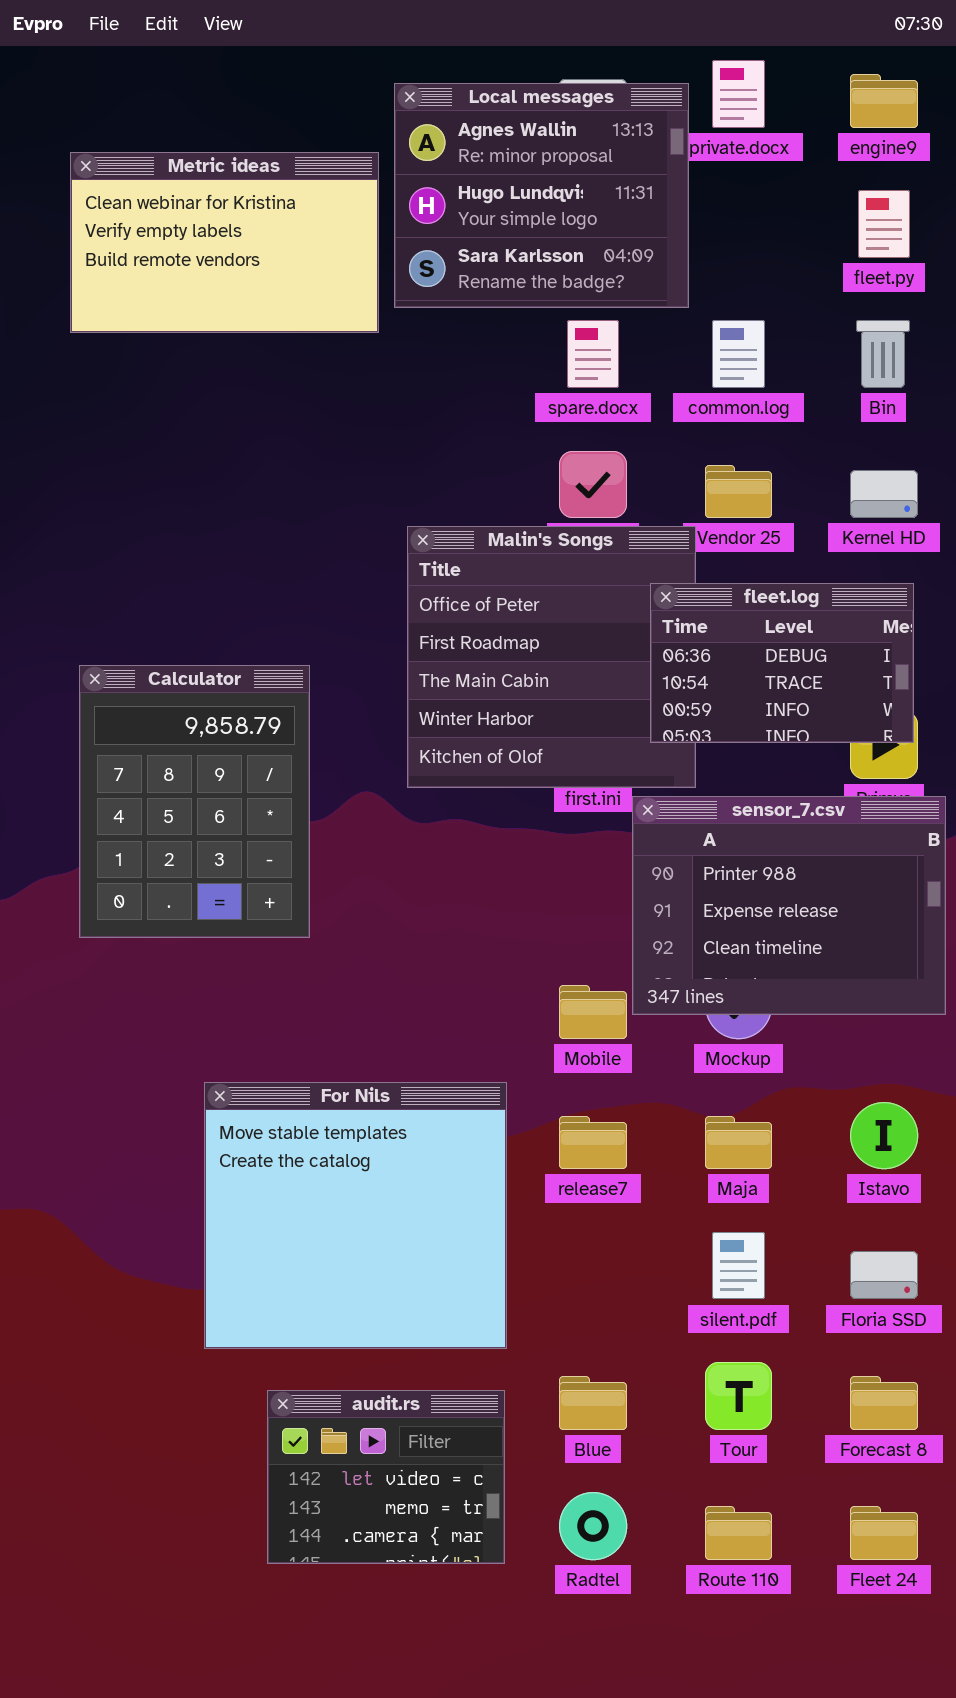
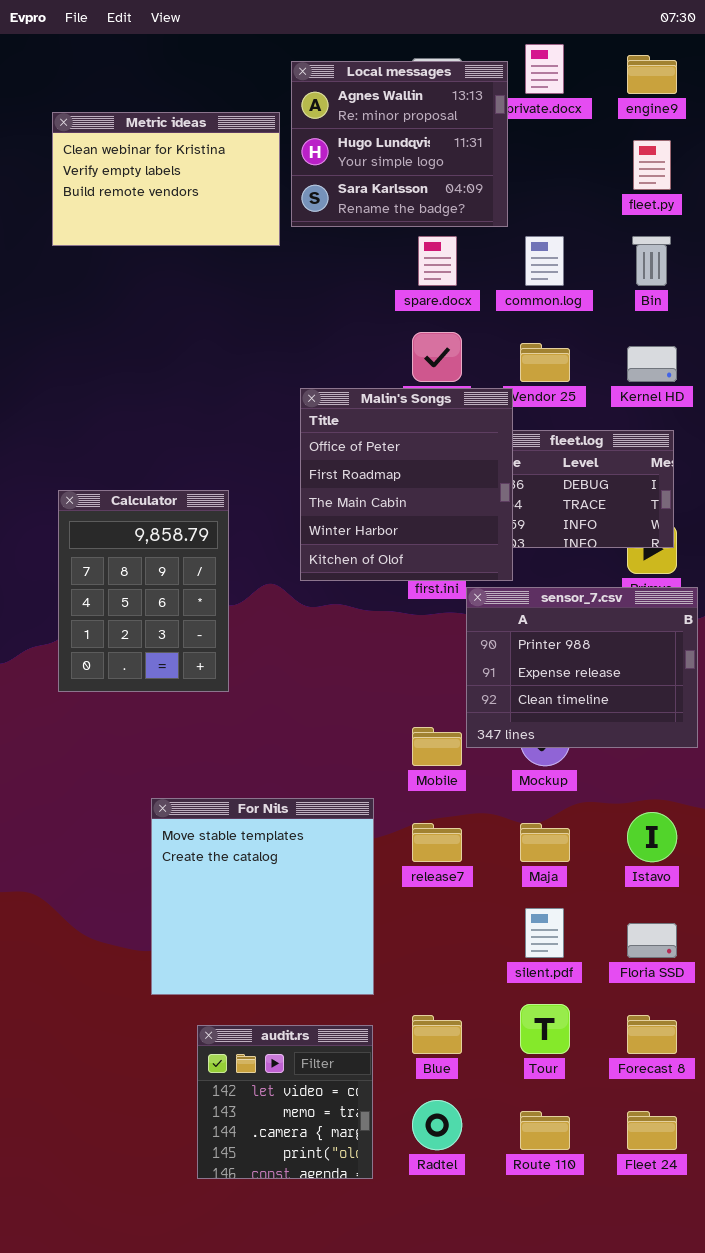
Malin's Songs: [407,526,696,788] -> [300,388,513,581], raised
audit.rs: [267,1390,505,1564] -> [197,1025,373,1179], resized

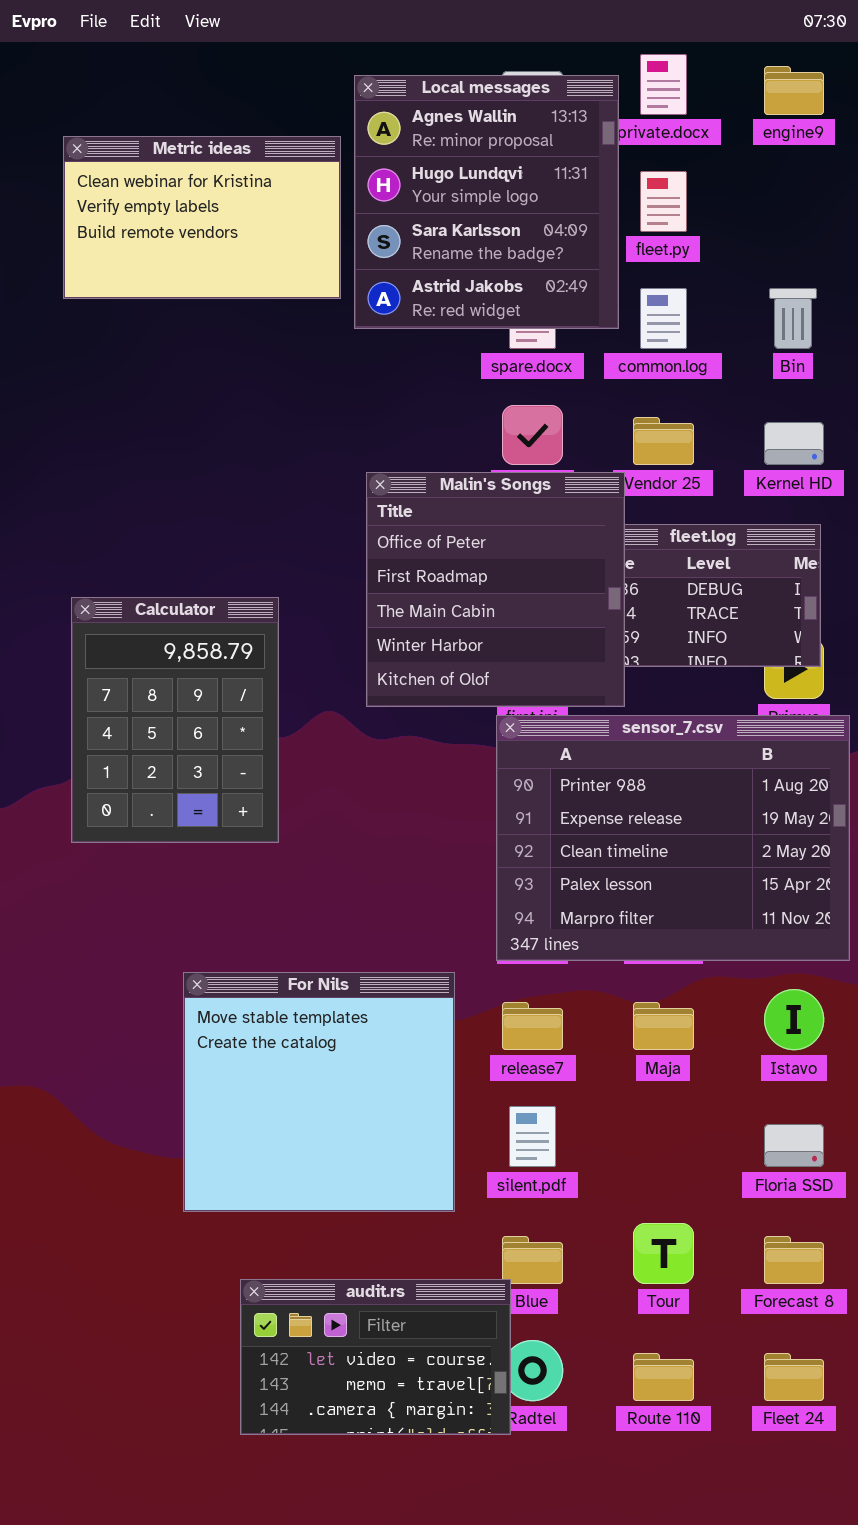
Local messages: [291,61,508,227] -> [354,75,619,329], resized
fleet.py: [633,140,671,190] -> [640,171,687,232], moved
sensor_7.csv: [466,587,698,748] -> [496,715,850,961], resized
silent.pdf: [525,908,564,958] -> [509,1106,556,1167], moved
audit.rs: [197,1025,373,1179] -> [240,1279,511,1435], resized

